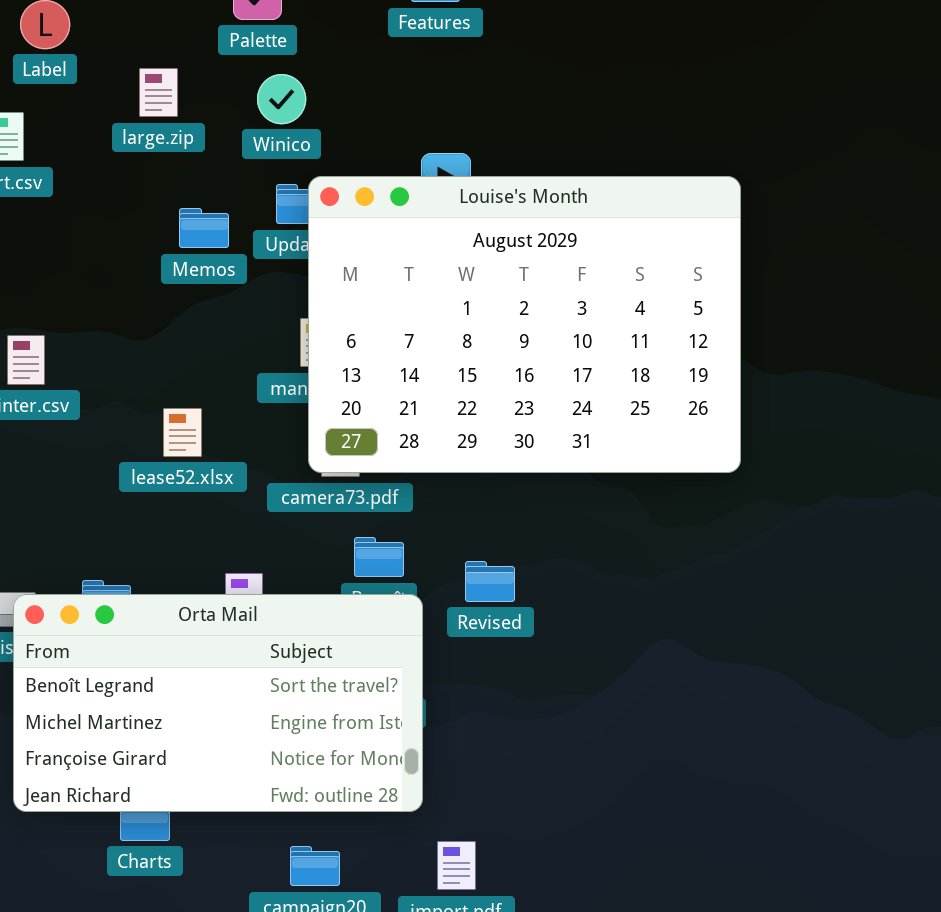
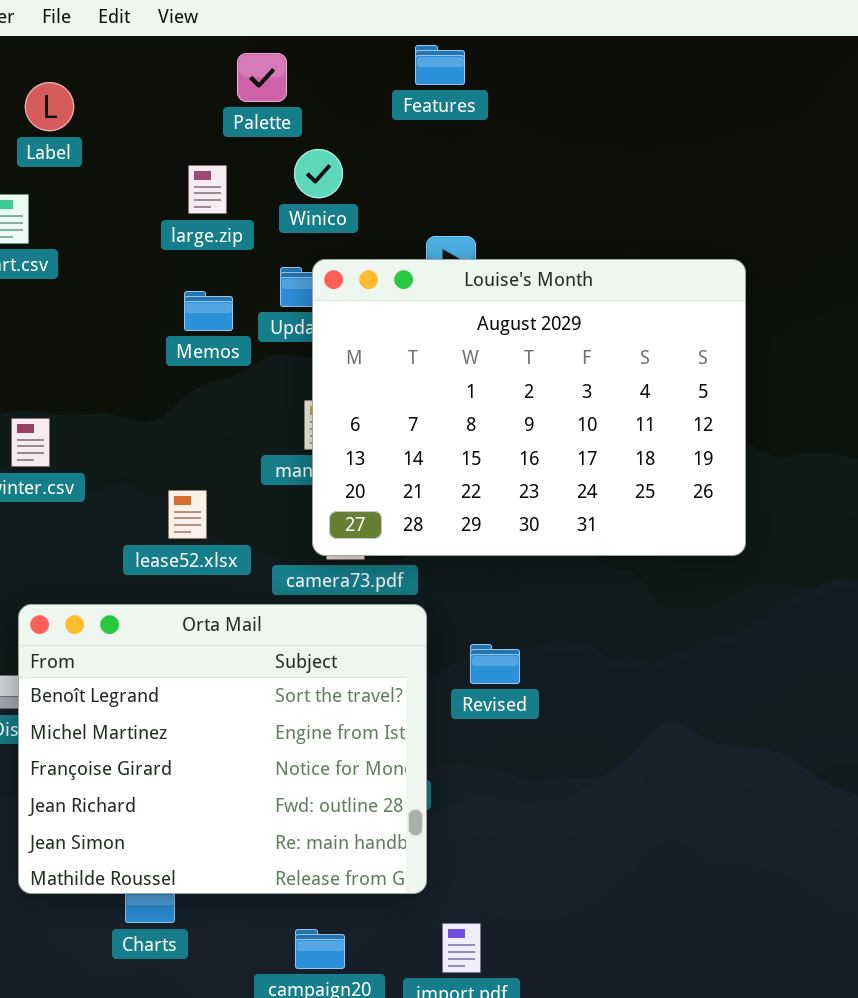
large.zip: [139,68,178,117] -> [188,165,227,214], moved
Winico: [257,74,306,124] -> [294,149,343,198], moved
Orta Mail: [13,594,423,812] -> [18,604,427,894], resized

